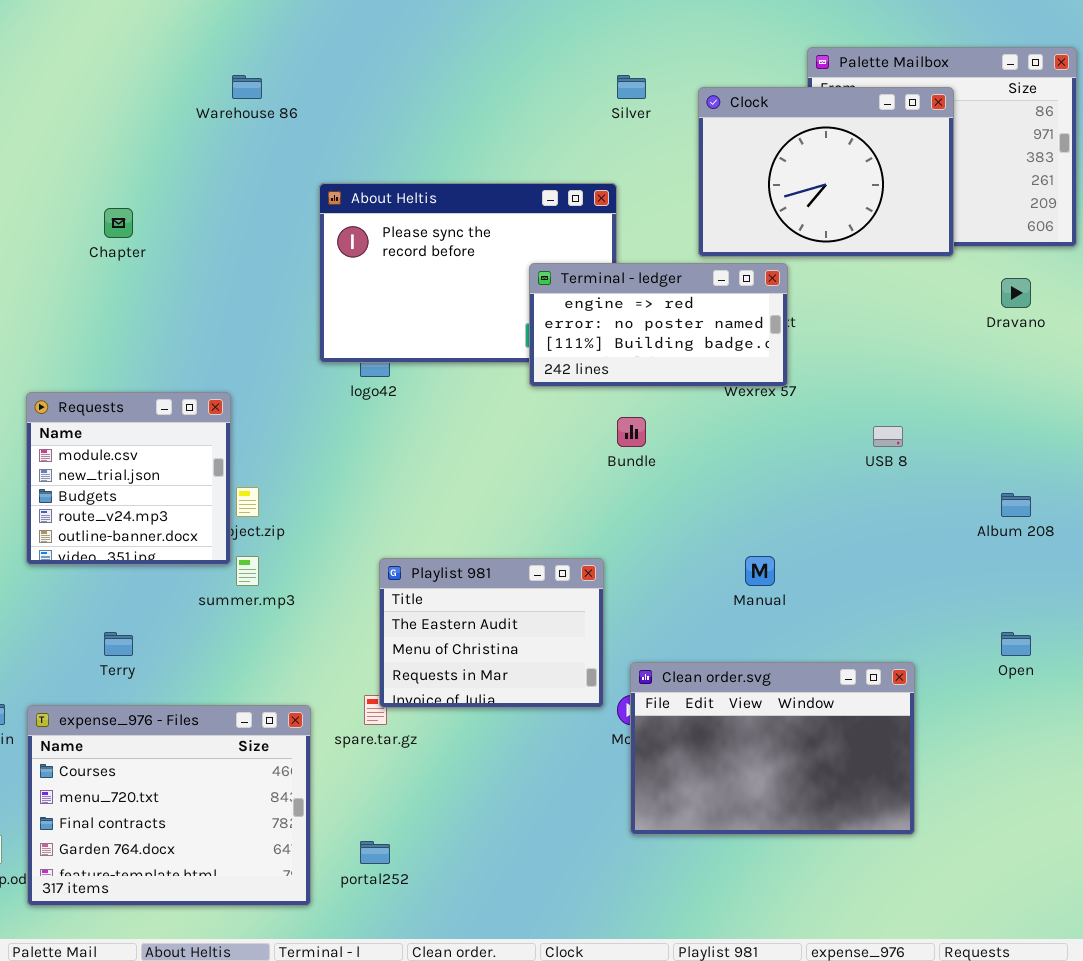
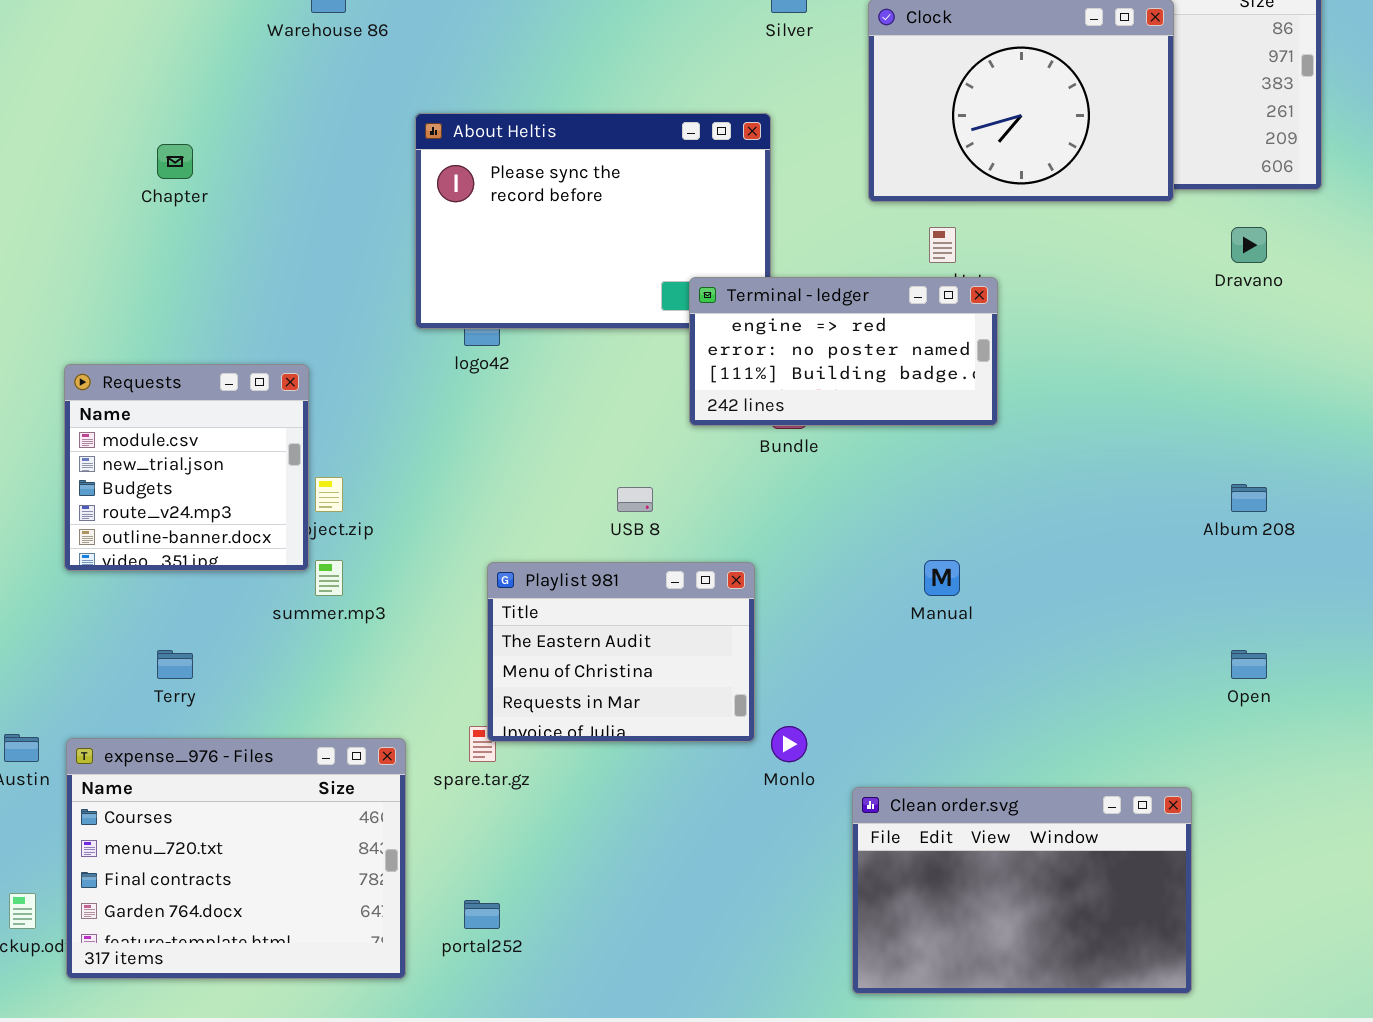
Terminal - ledger: [529,263,788,387] -> [689,277,998,426], moved
USB 8: [873,426,903,447] -> [617,487,653,512], moved
Clean order.svg: [630,662,915,835] -> [852,787,1192,994], moved

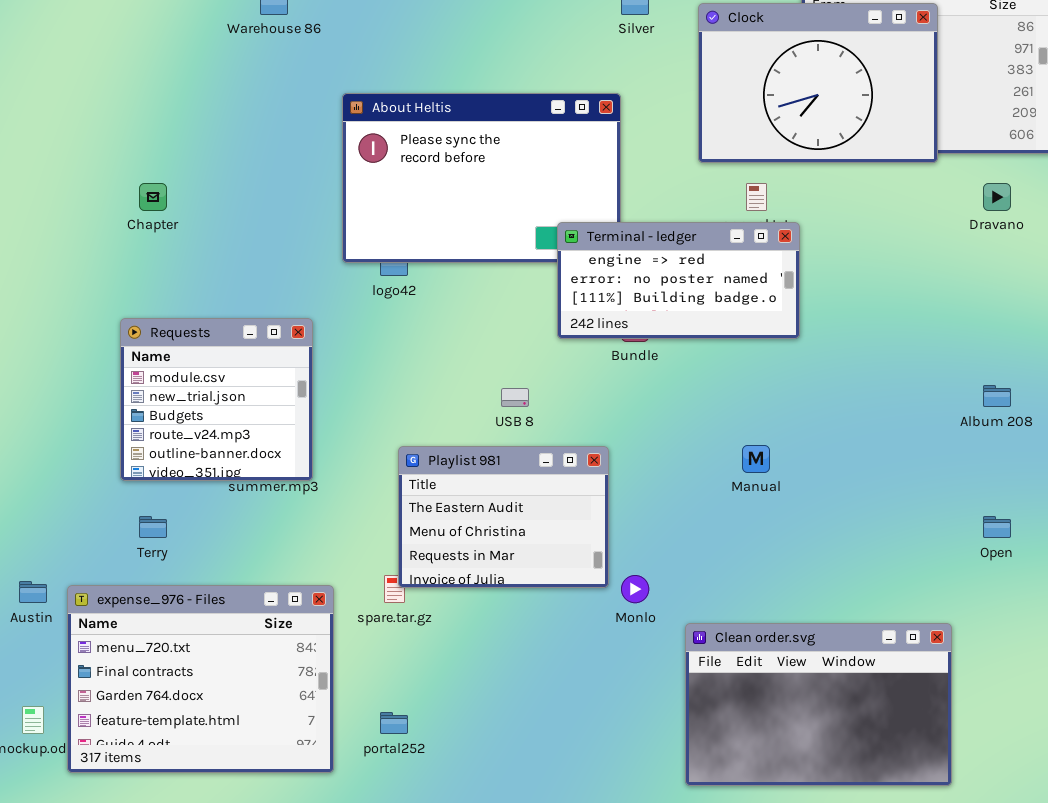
Chapter: [157,144,193,179] -> [139,183,167,211], moved
Requests: [64,364,309,571] -> [120,318,313,481], moved
expense_976 - Files: [66,738,406,979] -> [67,585,334,773], scrolled down 1 row

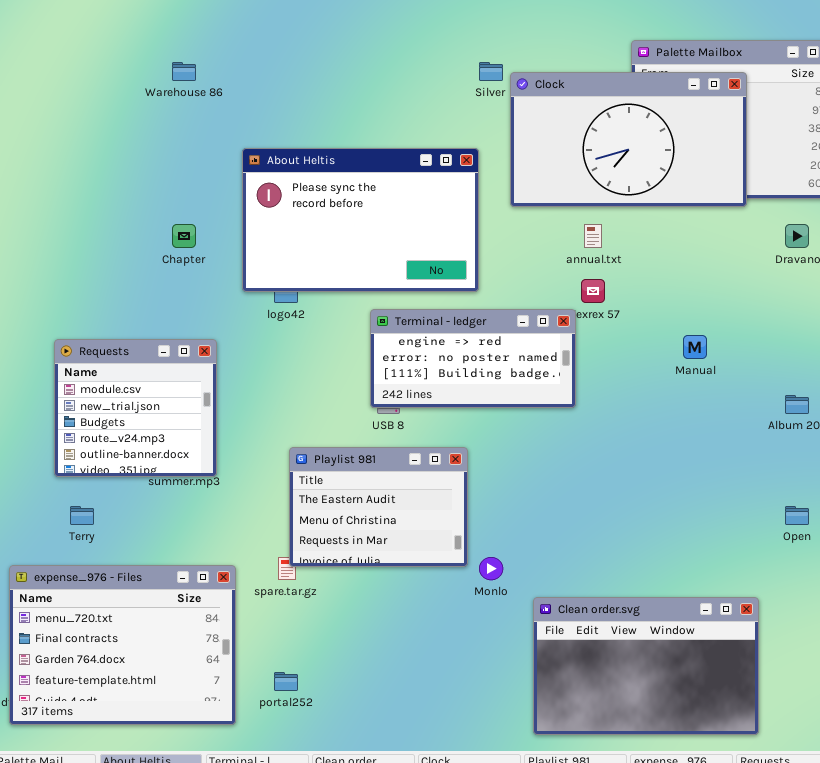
Clock: [698,3,938,163] -> [510,72,747,207], resized
Chapter: [139,183,167,211] -> [172,224,196,248], moved
Terminal - ledger: [557,222,800,339] -> [370,309,576,408], moved
Manual: [742,445,770,473] -> [683,335,707,359], moved

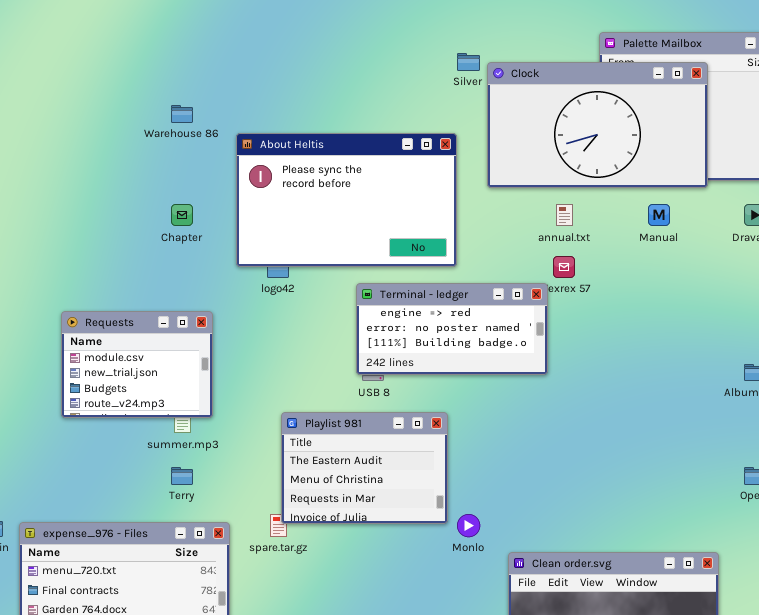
Warehouse 86: [172,62,196,81] -> [171,105,193,123], moved
Manual: [683,335,707,359] -> [648,204,670,226], moved
Requests: [54,339,217,477] -> [61,311,213,418], resized
Terry: [70,506,94,525] -> [171,467,193,485], moved

